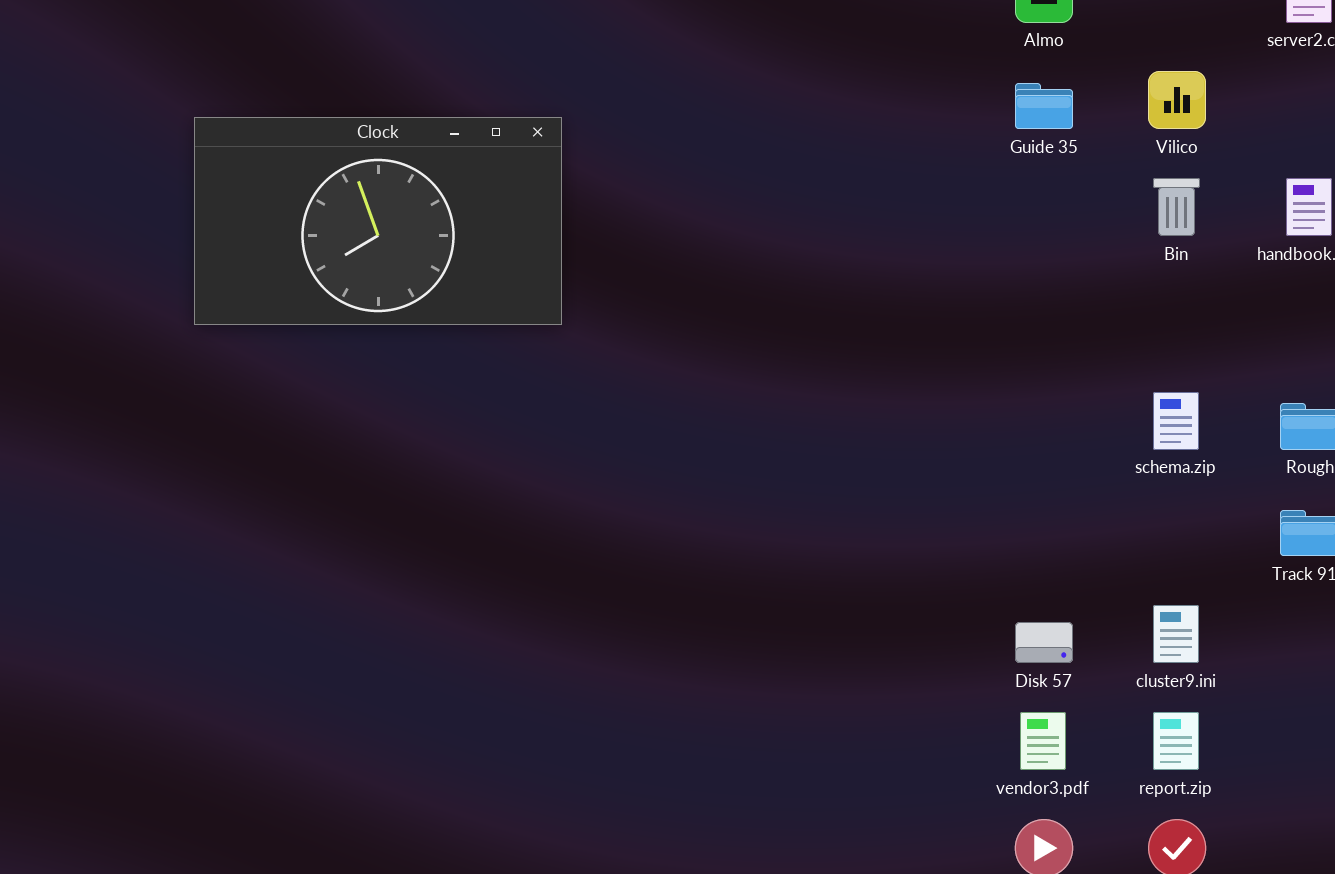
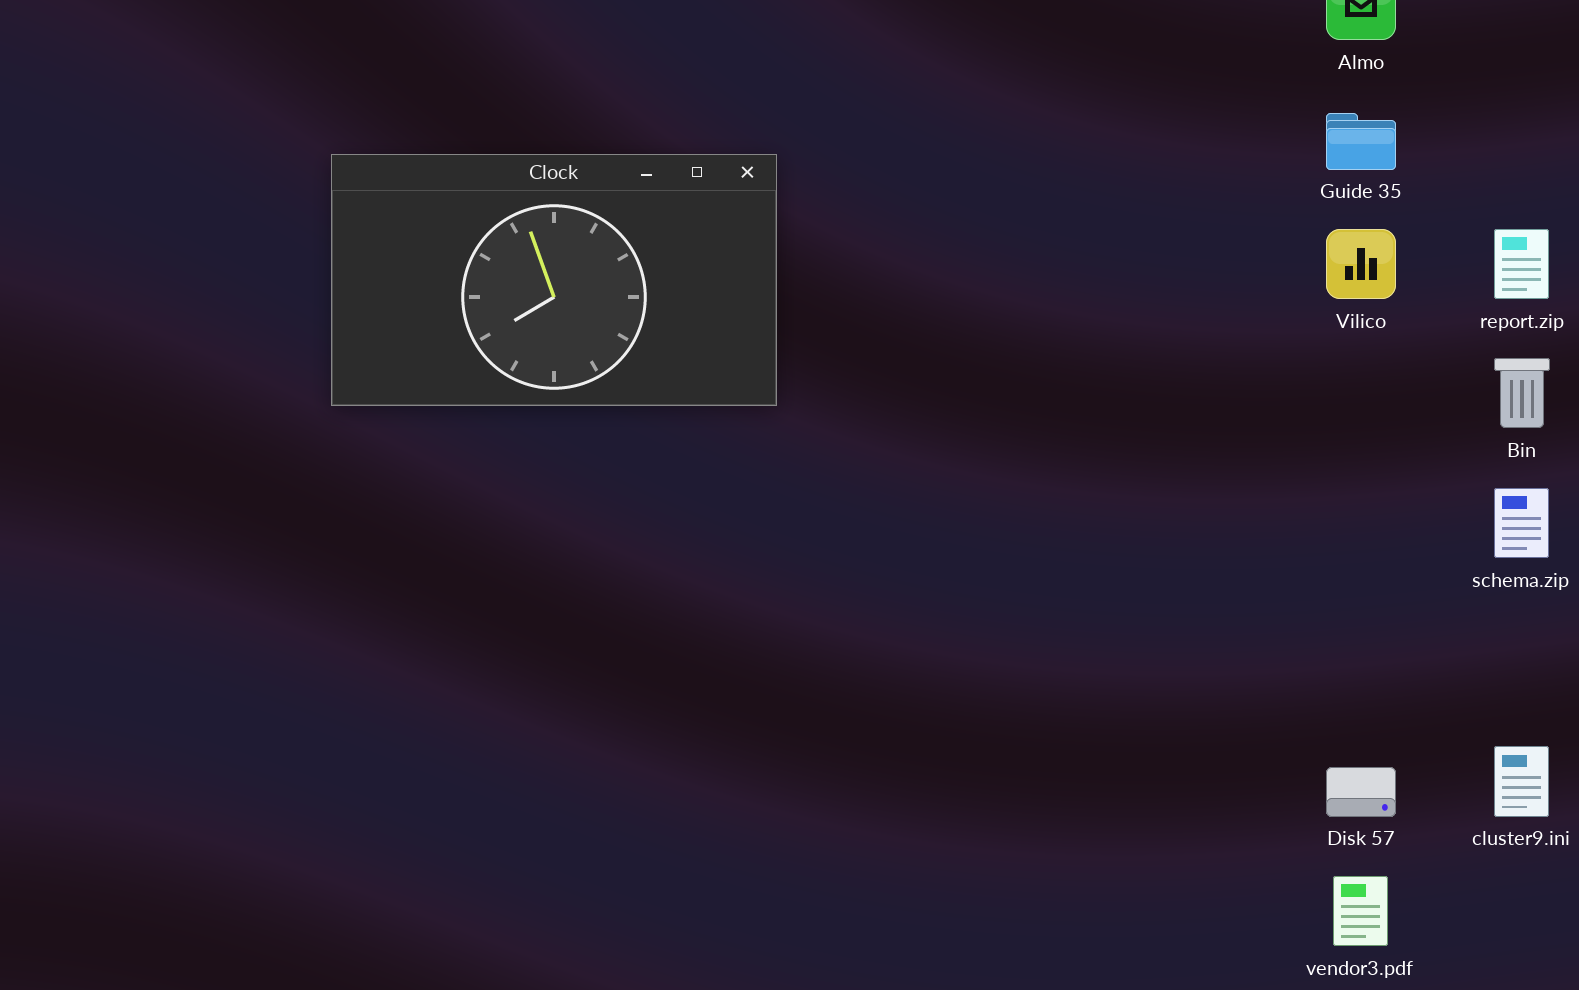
Vilico: [1148,71,1206,129] -> [1326,229,1396,299], moved
Bin: [1153,178,1200,236] -> [1494,358,1550,428], moved
report.zip: [1153,712,1199,770] -> [1494,229,1549,299], moved

